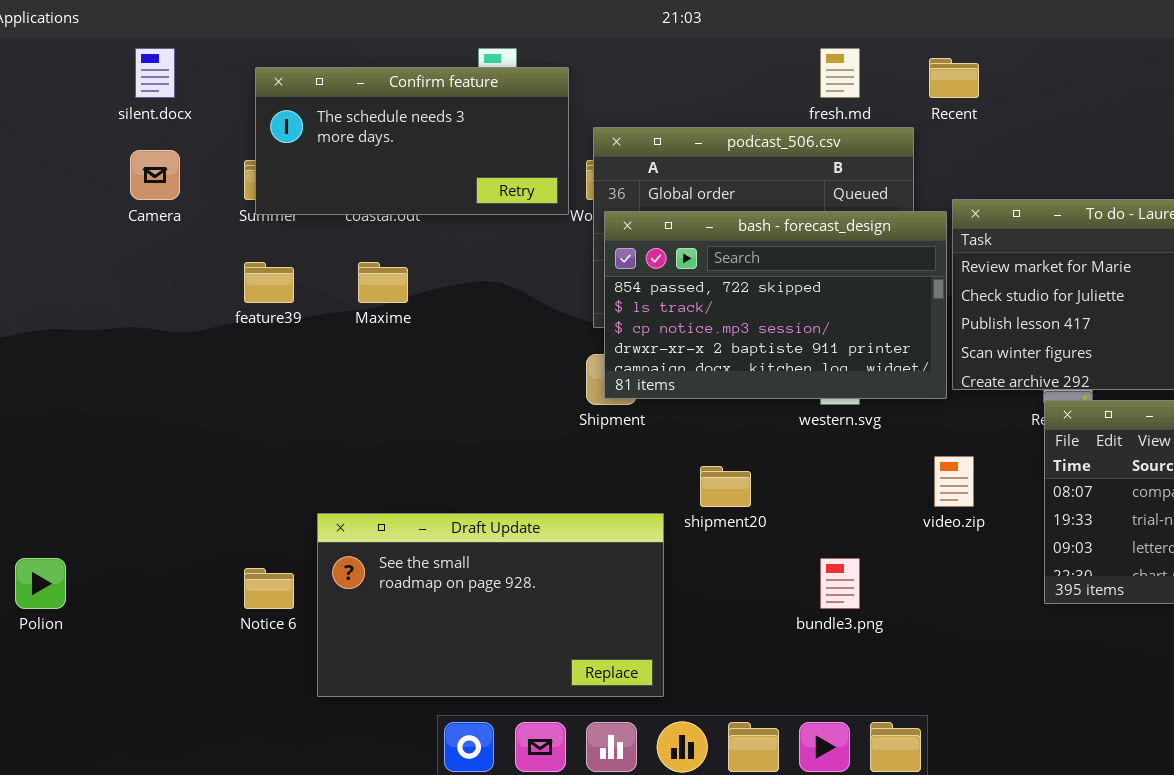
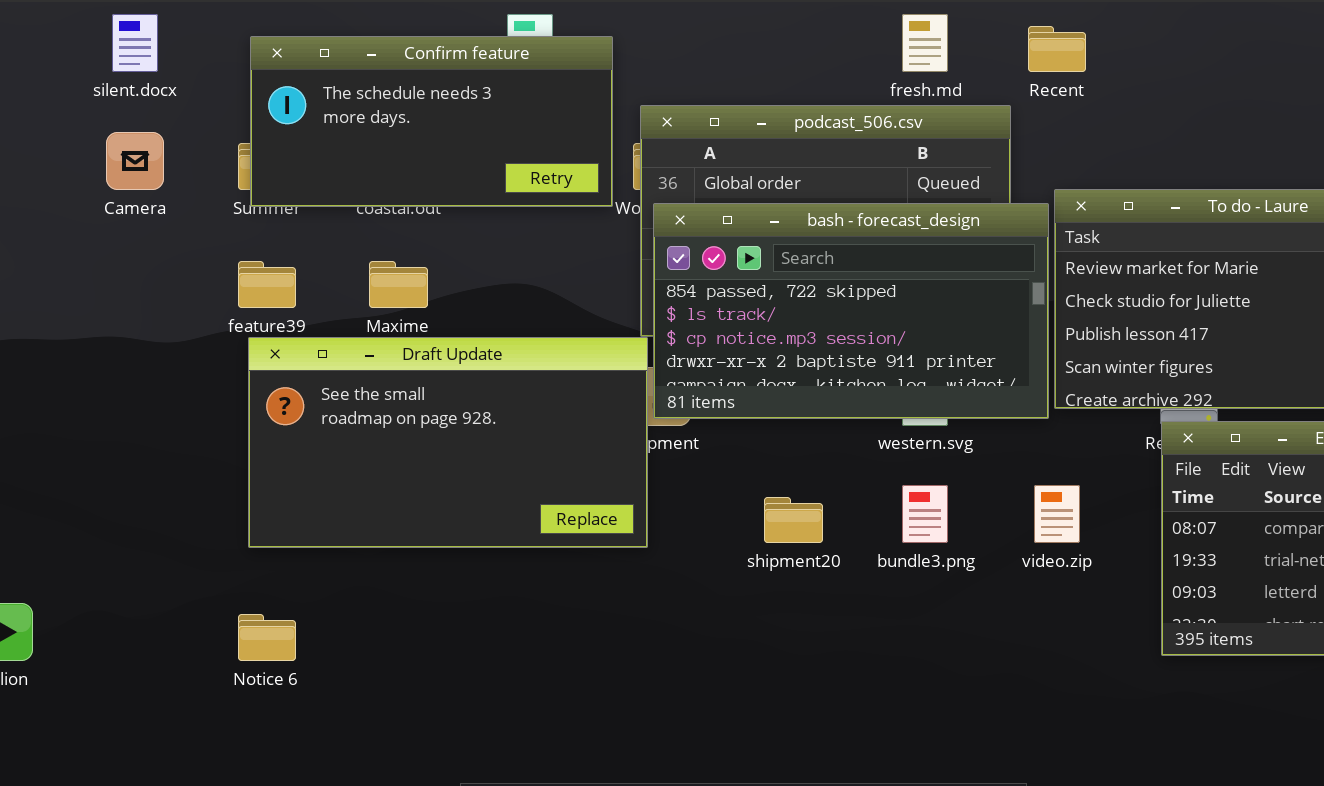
Draft Update: [317,513,664,697] -> [248,337,648,548], moved
bundle3.png: [820,558,860,609] -> [902,485,948,543], moved

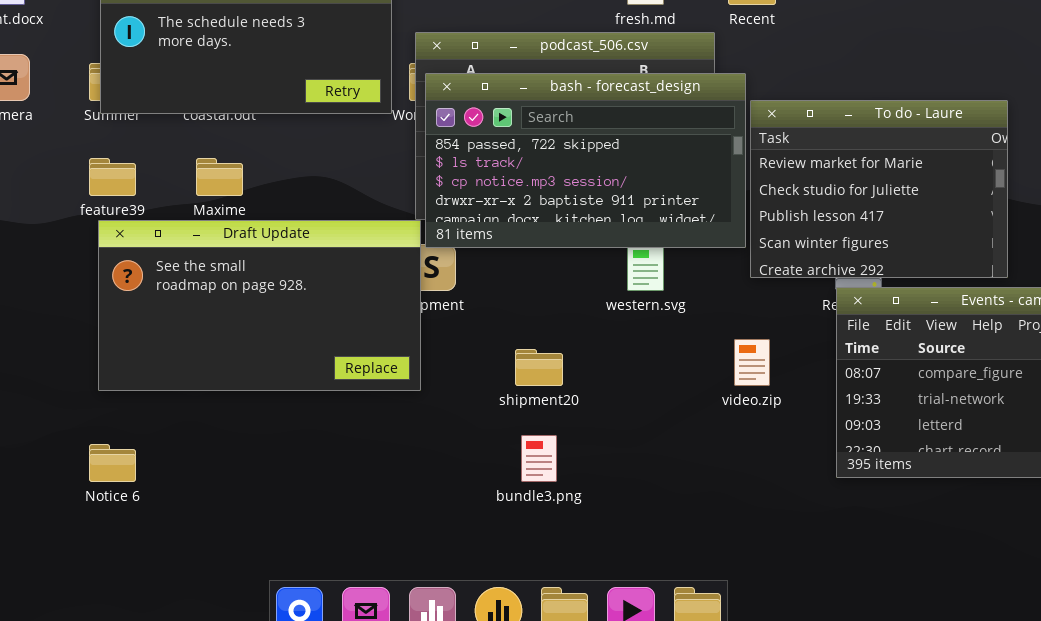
bash - forecast_design: [653,203,1049,419] -> [425,73,746,248], moved
bundle3.png: [902,485,948,543] -> [521,435,557,482], moved

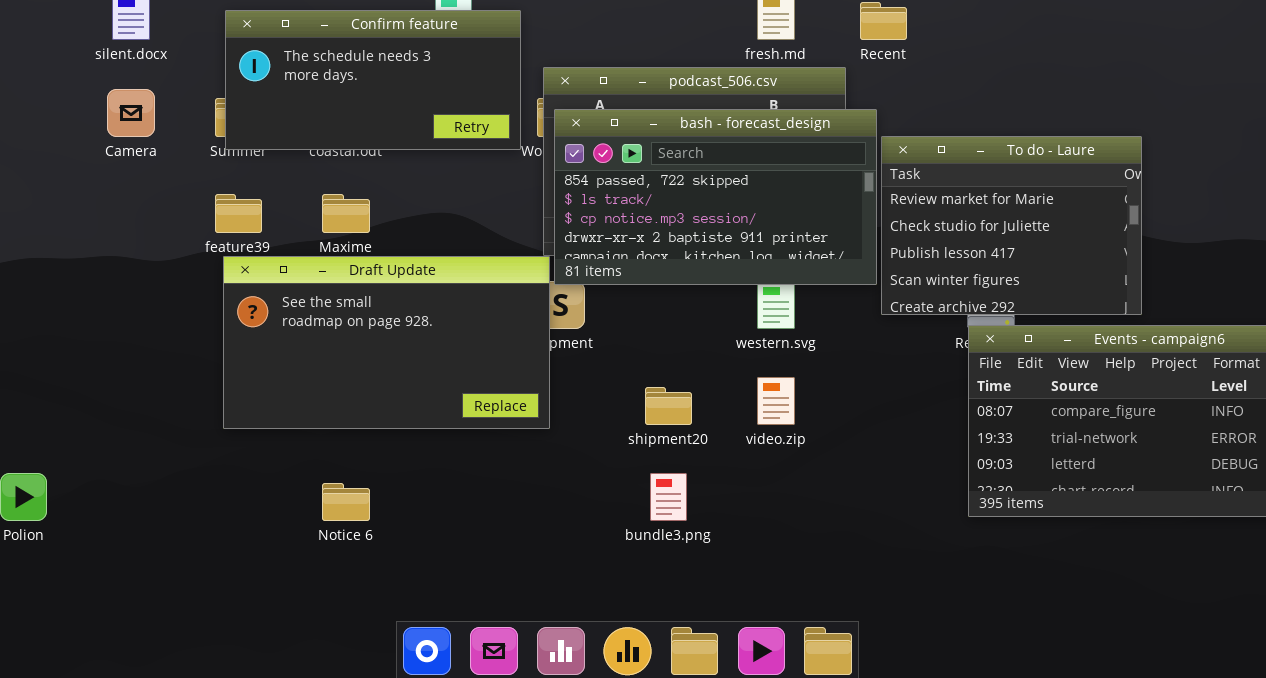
video.zip: [734,339,770,386] -> [757,377,795,425], moved
Notice 6: [89,444,136,482] -> [322,483,370,521], moved

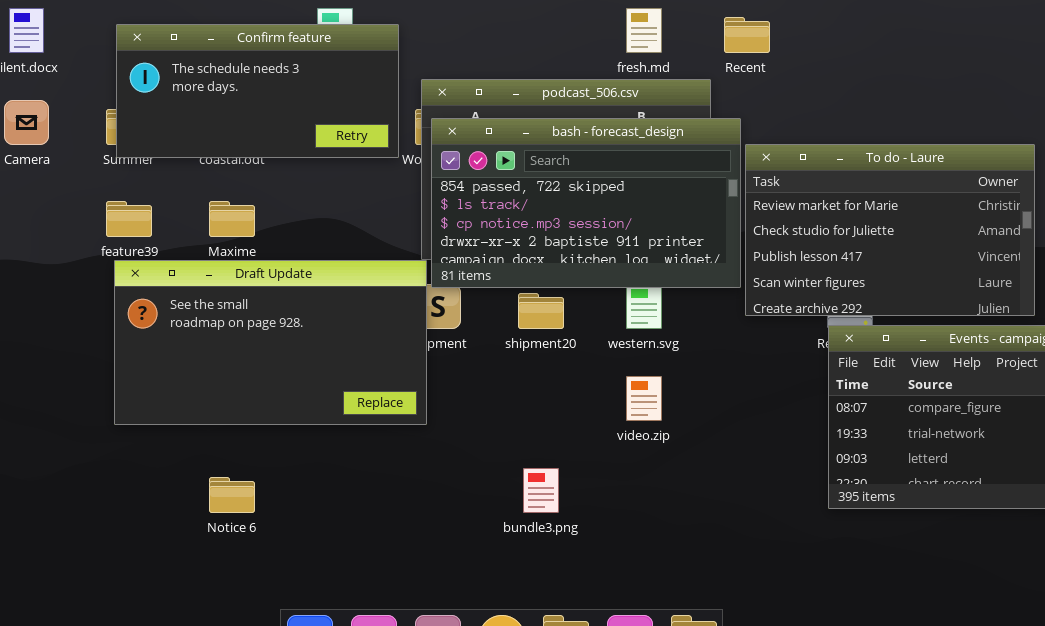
To do - Laure: [881,136,1142,315] -> [745,144,1035,316], resized
shipment20: [645,387,692,425] -> [518,293,564,329], moved

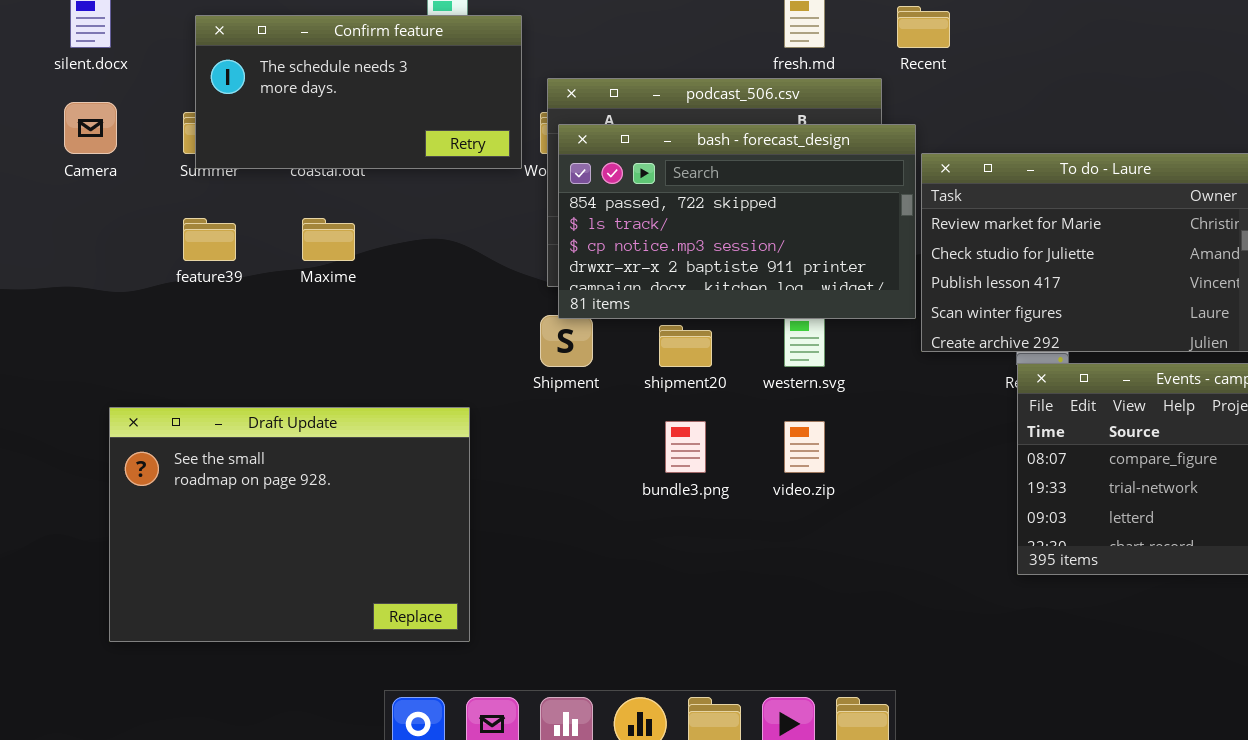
Draft Update: [114,260,427,425] -> [109,407,470,642], moved, resized
bundle3.png: [523,468,559,513] -> [665,421,706,473], moved

